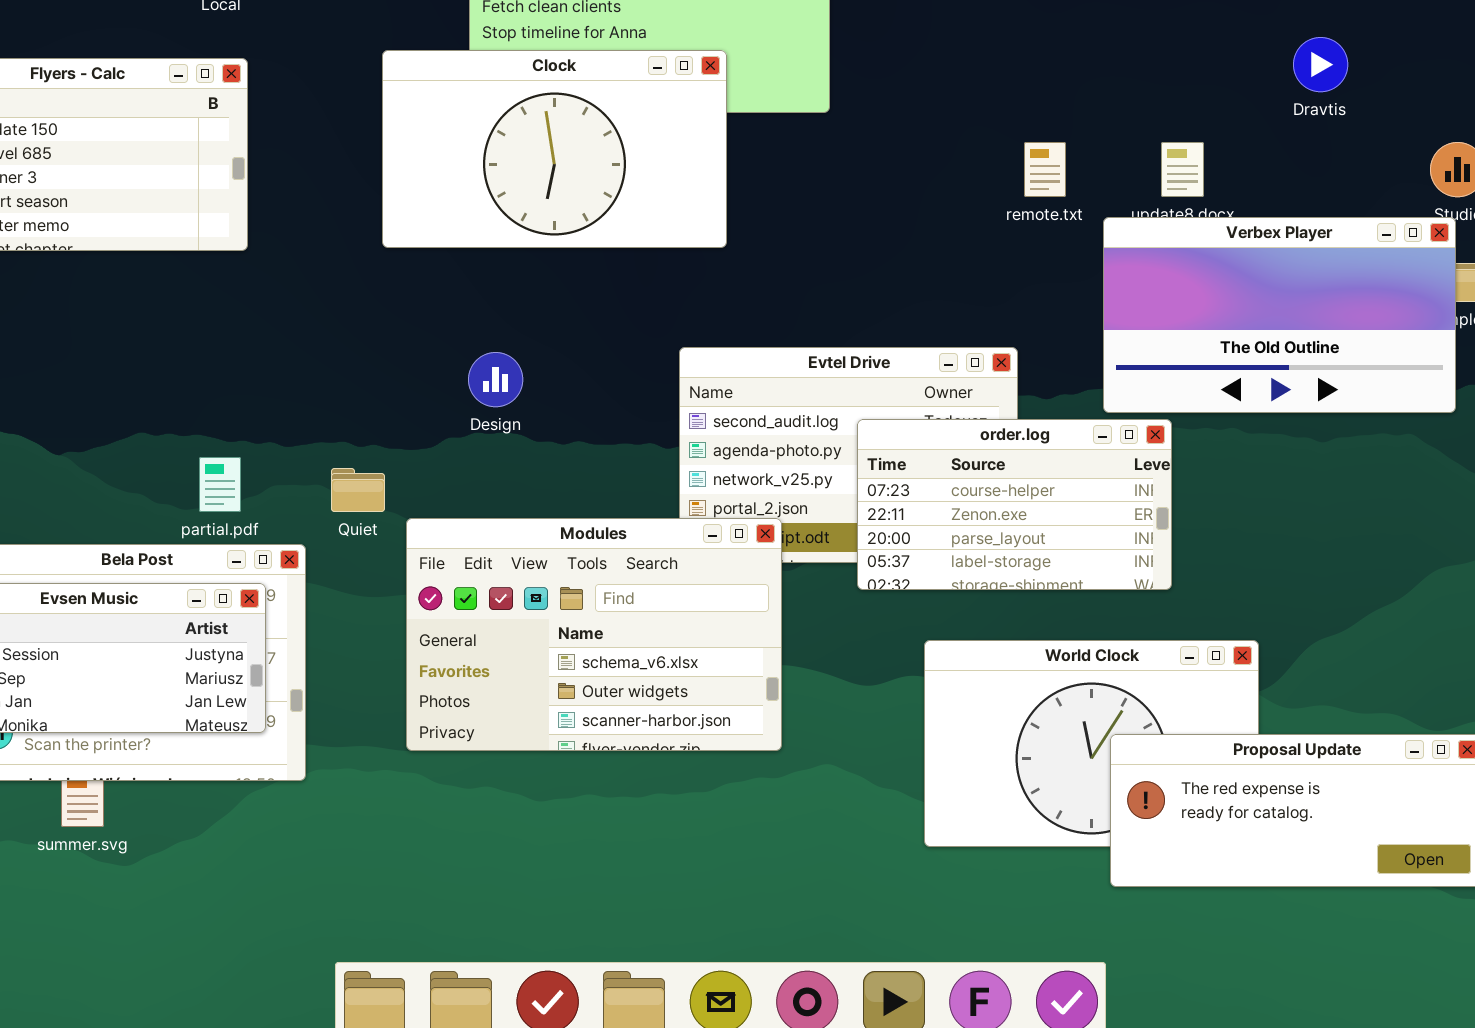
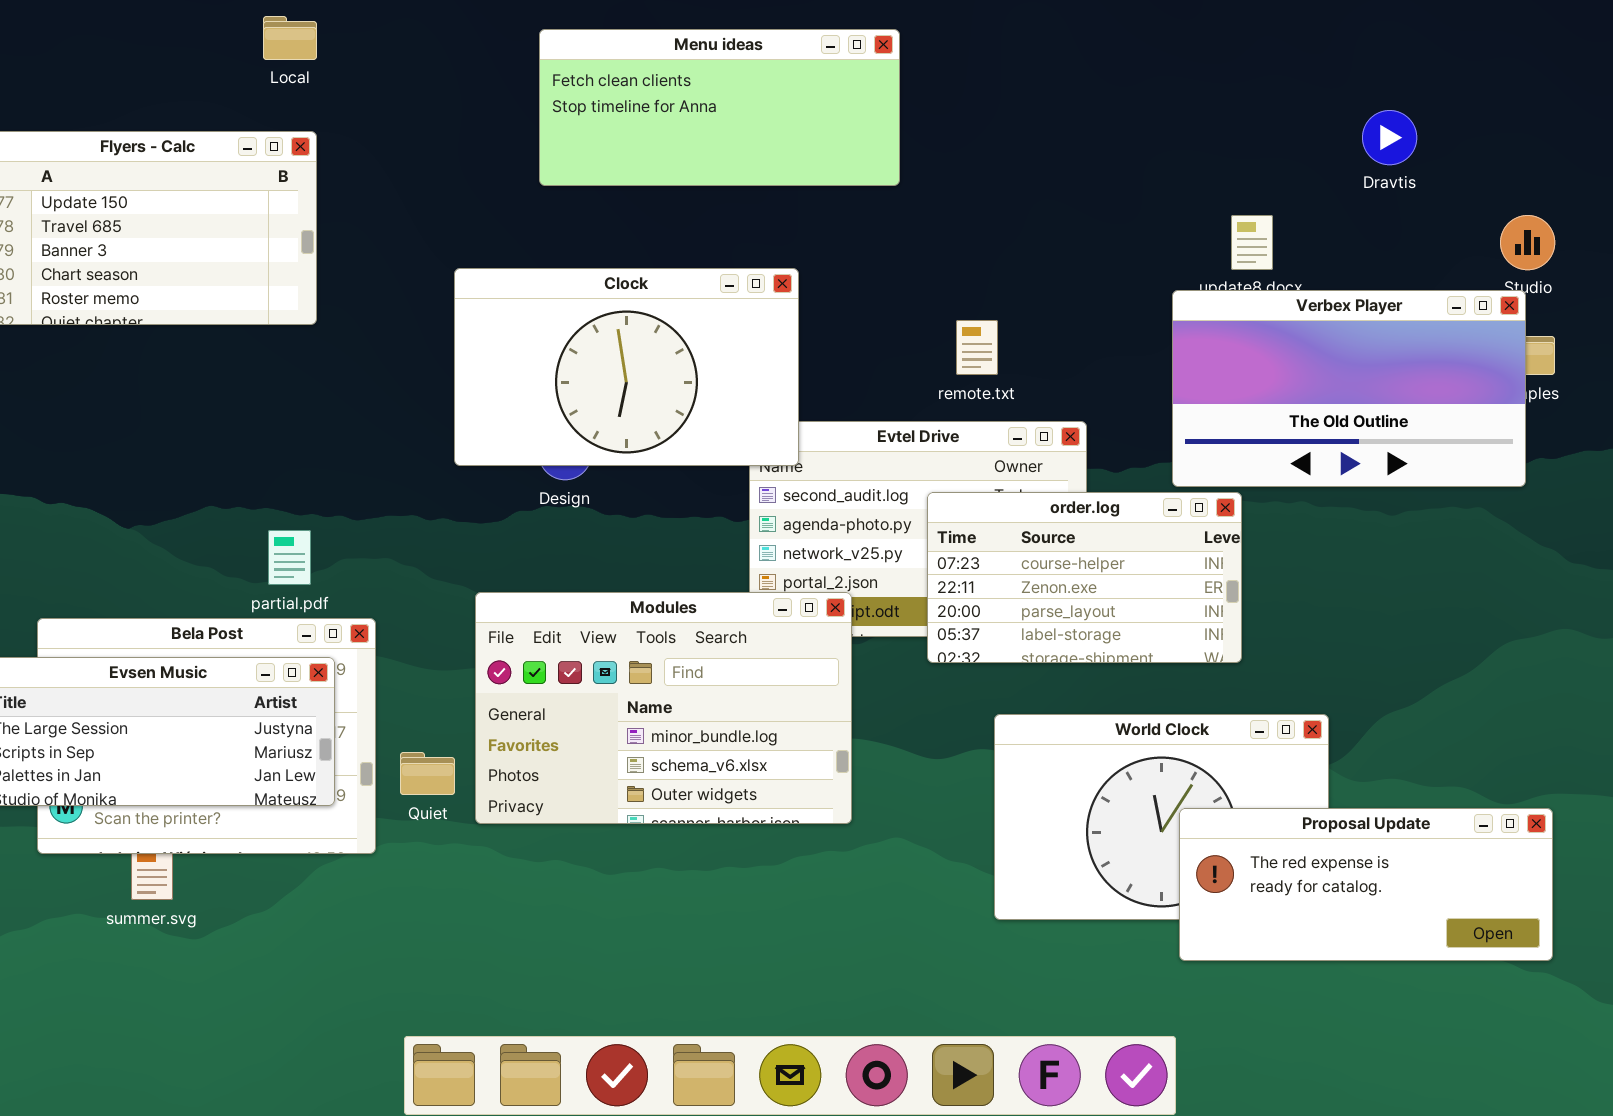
Clock: [382,50,727,248] -> [454,268,799,466], moved
remote.txt: [1024,142,1066,197] -> [956,320,998,375], moved
Quiet: [331,468,385,512] -> [400,752,455,795], moved
Modules: [406,518,782,751] -> [475,592,852,824], scrolled up 1 row

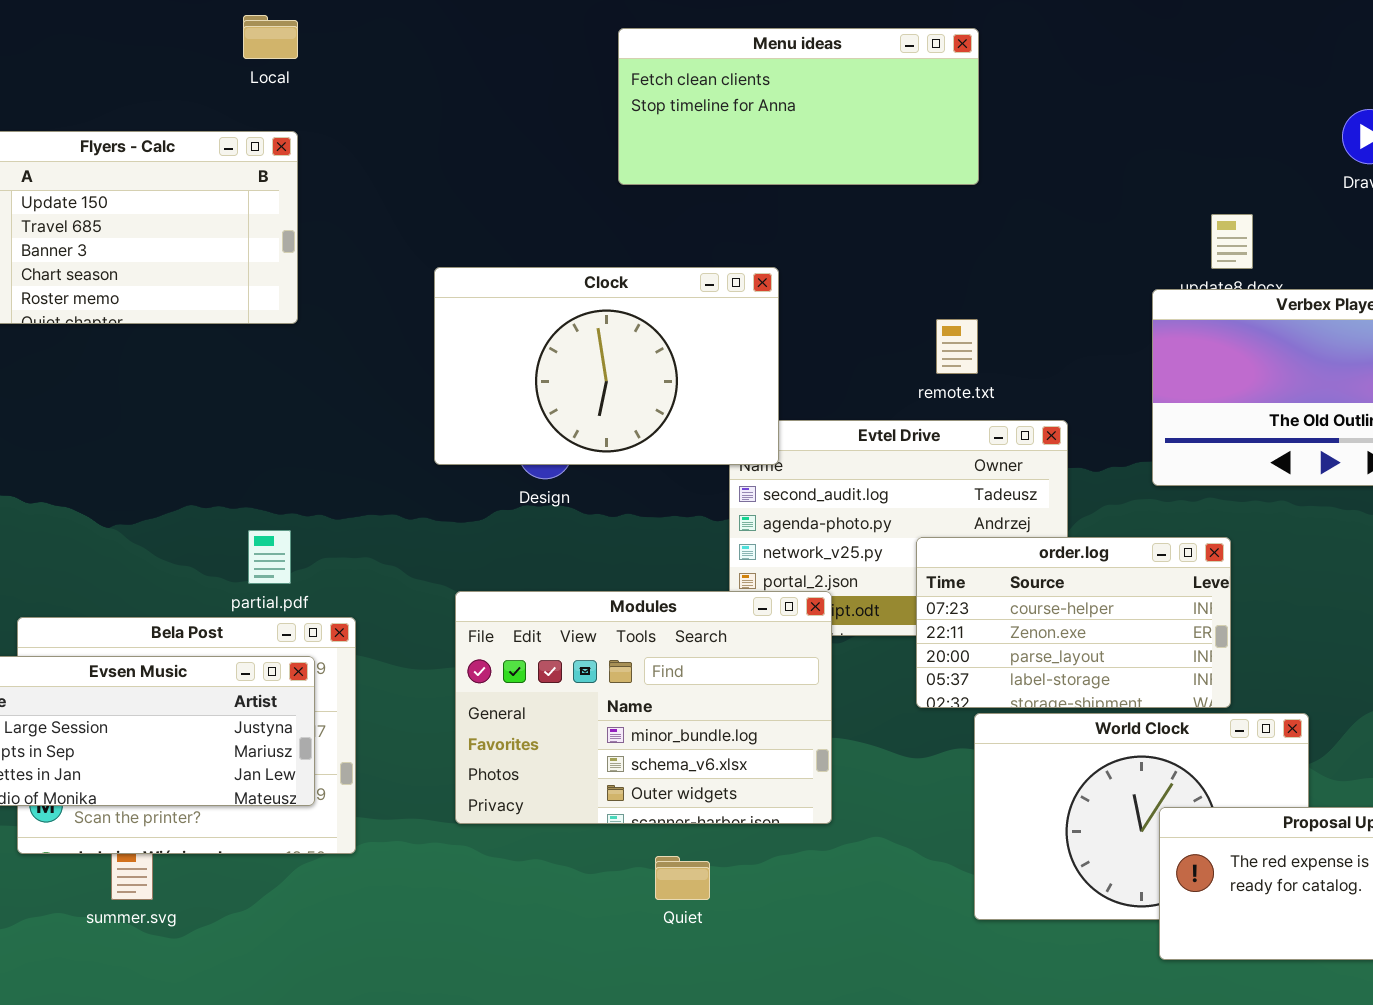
Menu ideas: [539,29,900,186] -> [618,28,979,185], moved
order.log: [927,492,1242,663] -> [916,537,1231,708], moved
Quiet: [400,752,455,795] -> [655,856,710,900], moved

